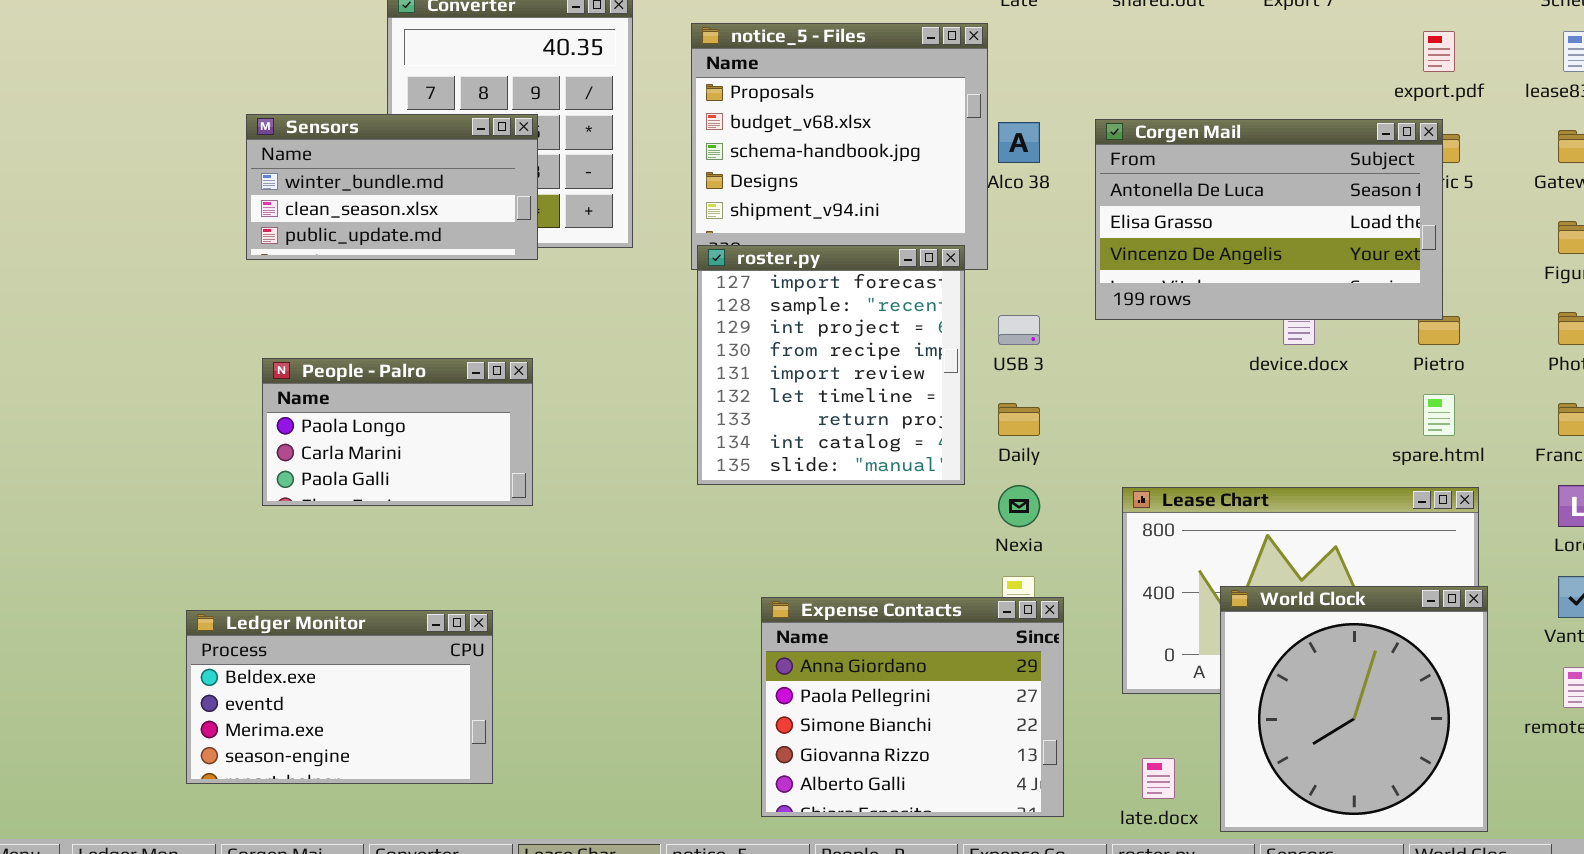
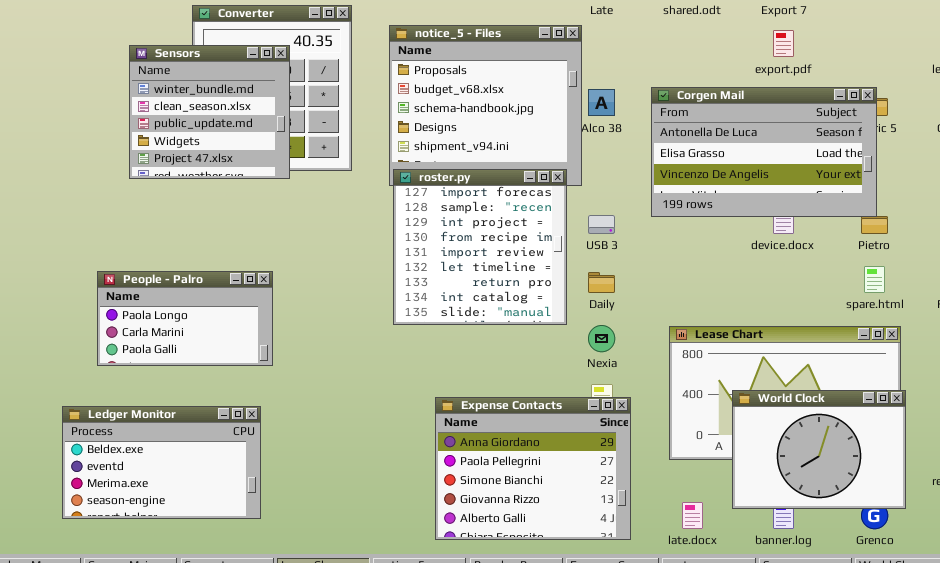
export.pdf: [1423,31,1455,72] -> [773,30,794,57], moved
Sensors: [246,114,538,260] -> [129,45,290,179], resized
People - Palro: [262,358,533,506] -> [97,271,273,366], moved
World Clock: [1220,586,1488,832] -> [732,390,906,509], resized

